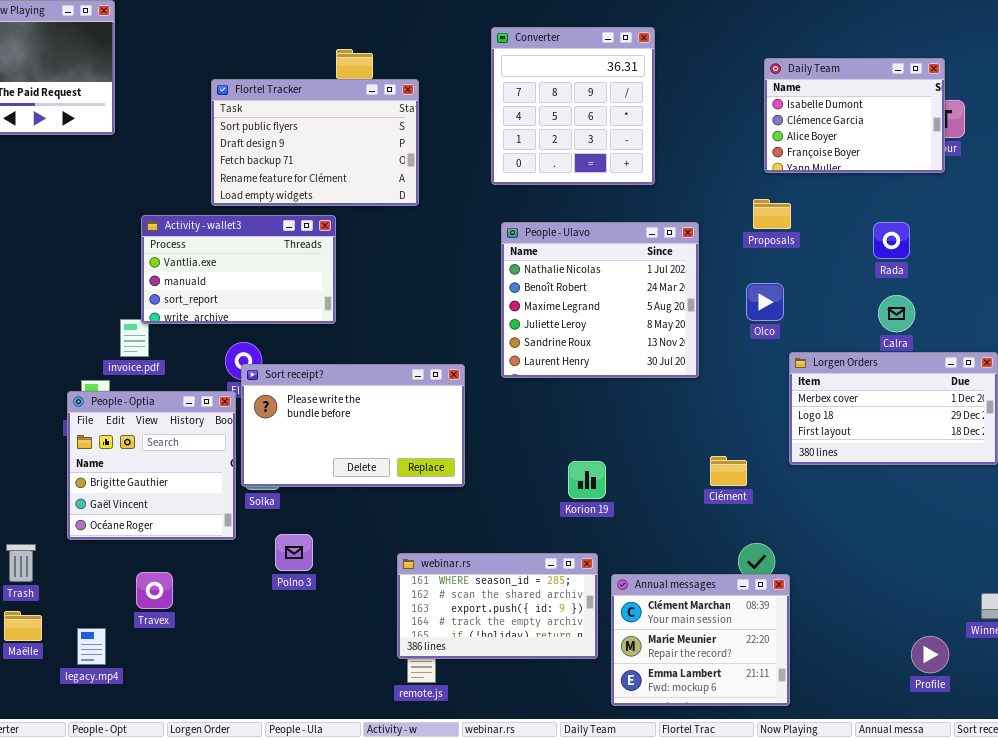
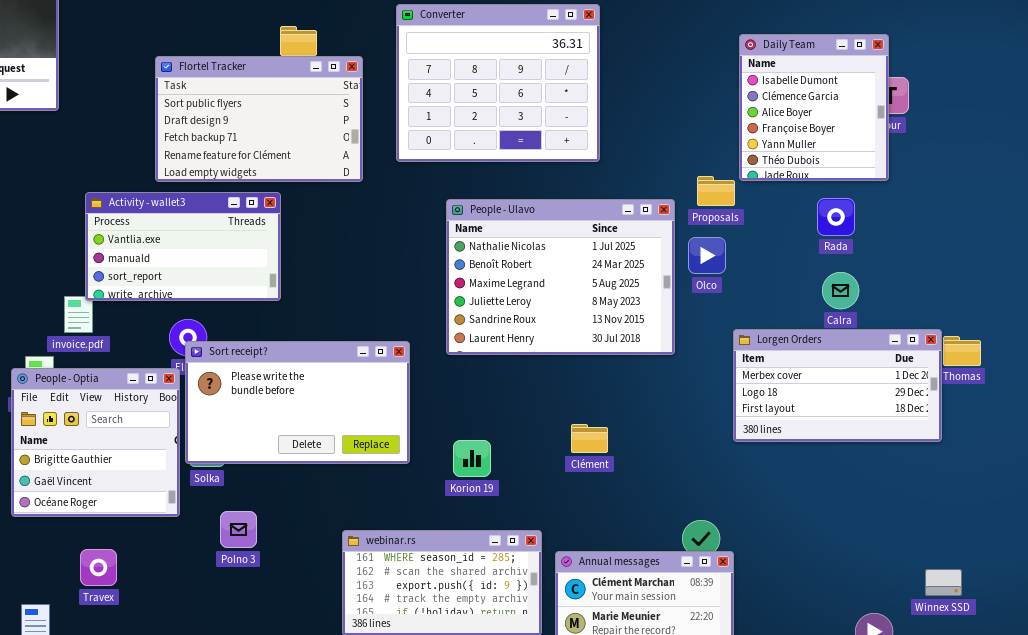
Converter: [491,27,655,185] -> [396,4,600,162], resized
Daily Team: [764,58,945,173] -> [739,34,889,181], resized
People - Ulavo: [501,222,699,378] -> [446,199,675,355], resized
Olco: [746,283,784,321] -> [688,237,726,274], moved
Clément: [710,456,747,486] -> [571,424,608,453], moved
Korion 19: [568,461,606,499] -> [453,440,491,477], moved

